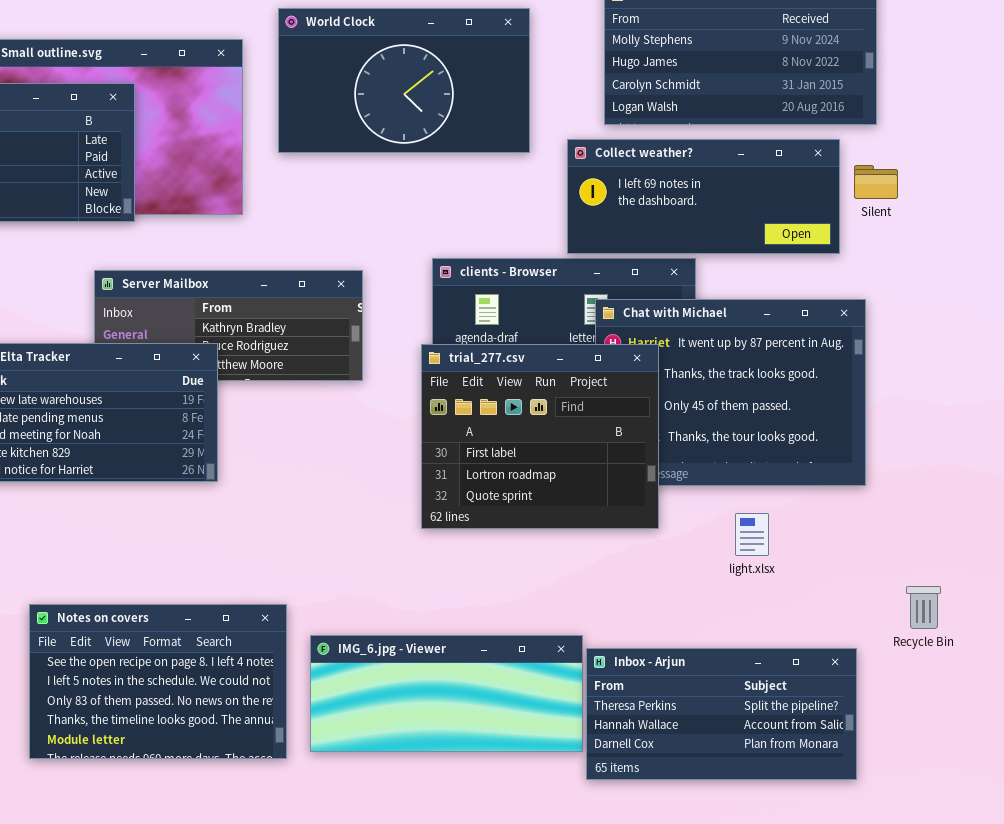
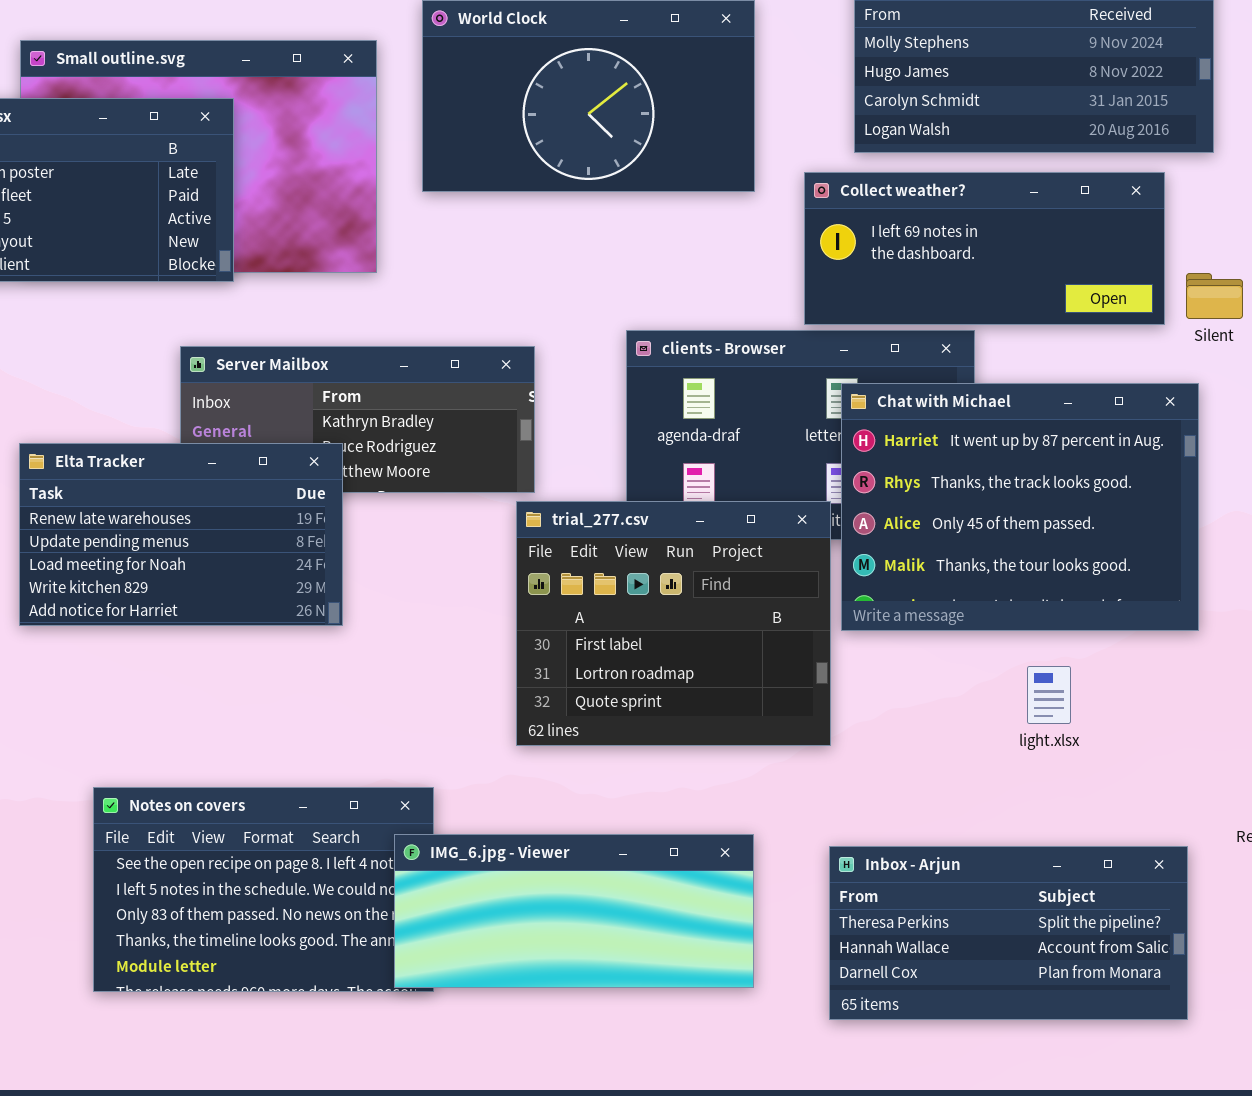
Silent: [854,165,898,199] -> [1186,273,1243,319], moved
trial_277.csv: [421,344,659,529] -> [516,501,831,746], moved
IMG_6.jpg - Viewer: [310,635,583,752] -> [394,834,754,988], moved

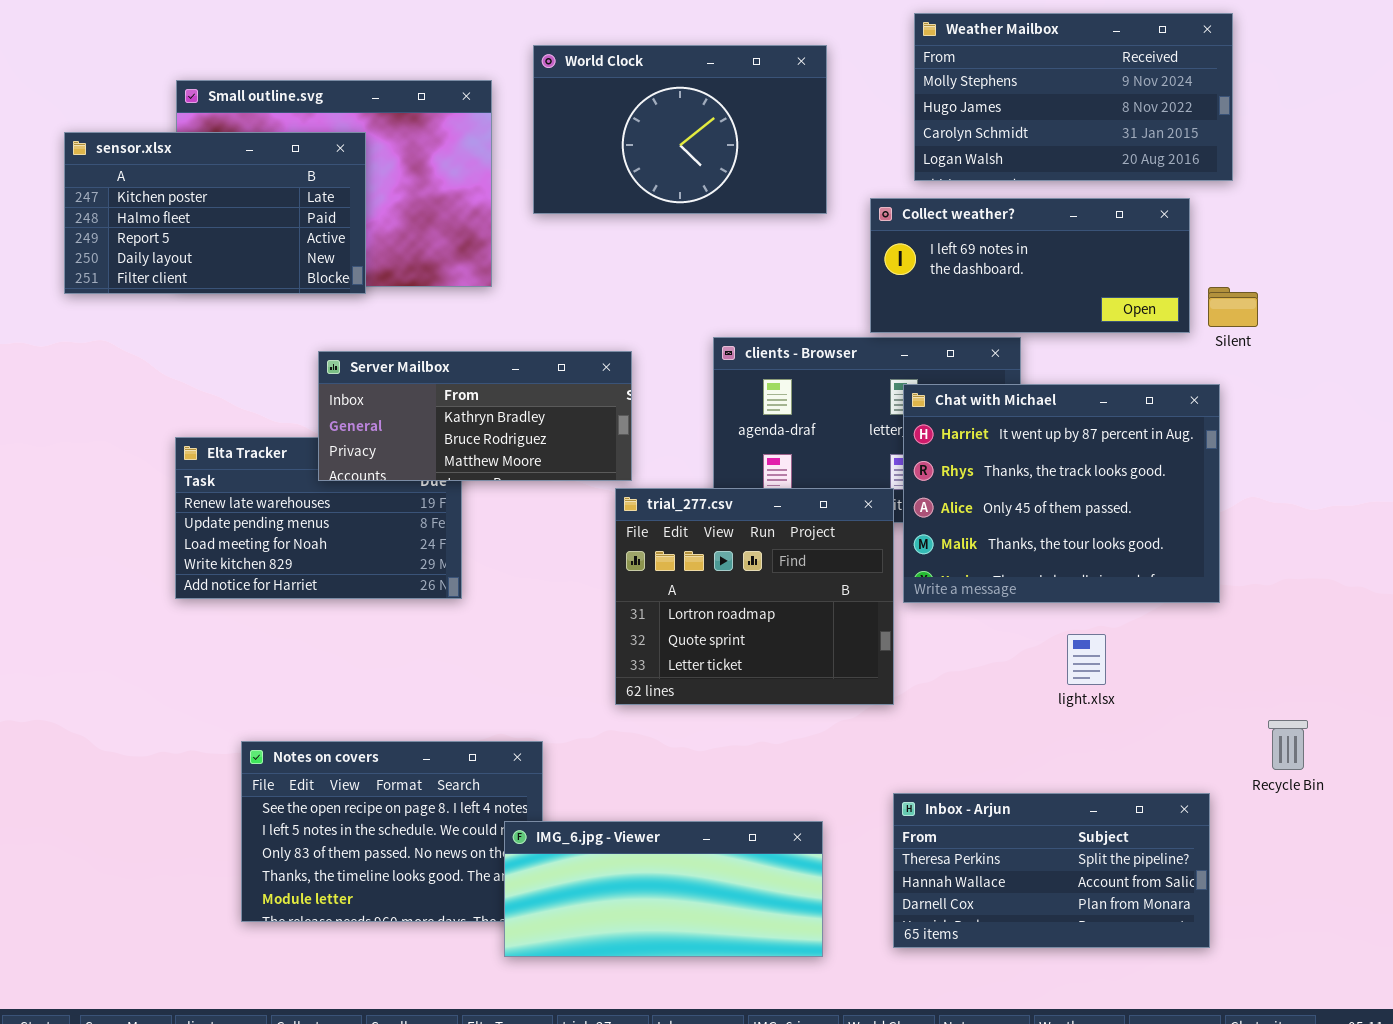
Server Mailbox: [180,346,535,493] -> [318,351,632,481], raised
trial_277.csv: [516,501,831,746] -> [615,488,894,705], scrolled down 1 row
IMG_6.jpg - Viewer: [394,834,754,988] -> [504,821,823,957], moved

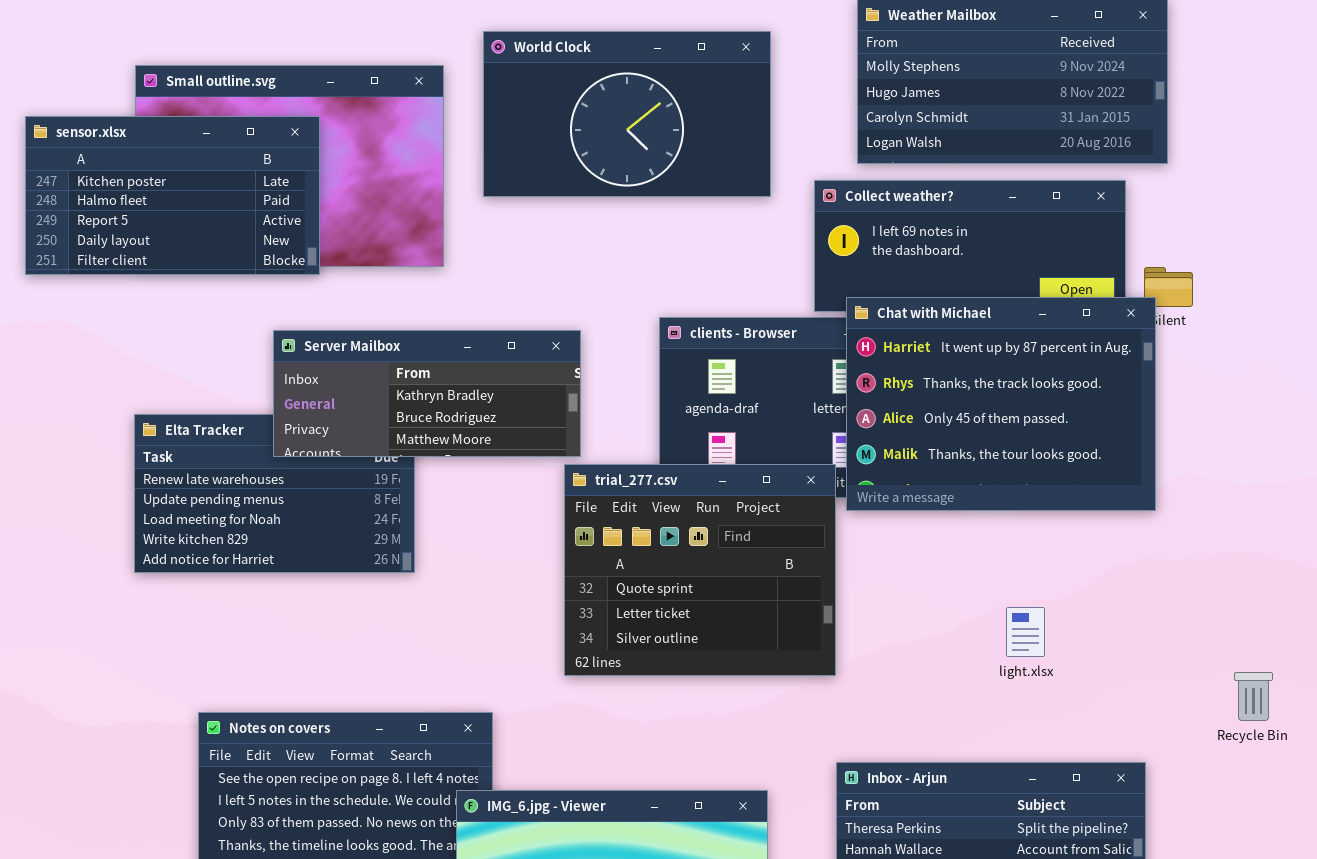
Chat with Michael: [903,384,1220,603] -> [846,297,1156,511], moved
trial_277.csv: [615,488,894,705] -> [564,464,836,676], scrolled down 1 row
Recycle Bin: [1268,720,1308,770] -> [1234,672,1273,721], moved

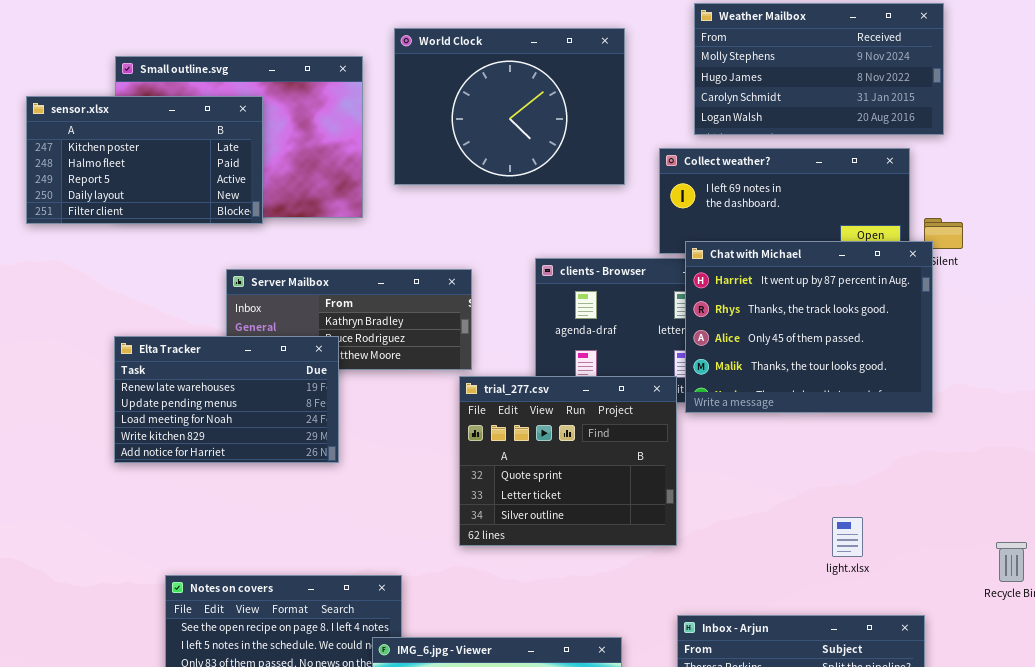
World Clock: [483,31,771,197] -> [394,28,625,185], resized
Elta Tracker: [134,414,415,573] -> [114,336,339,463], raised
light.xlsx: [1006,607,1045,657] -> [832,517,863,557], moved

